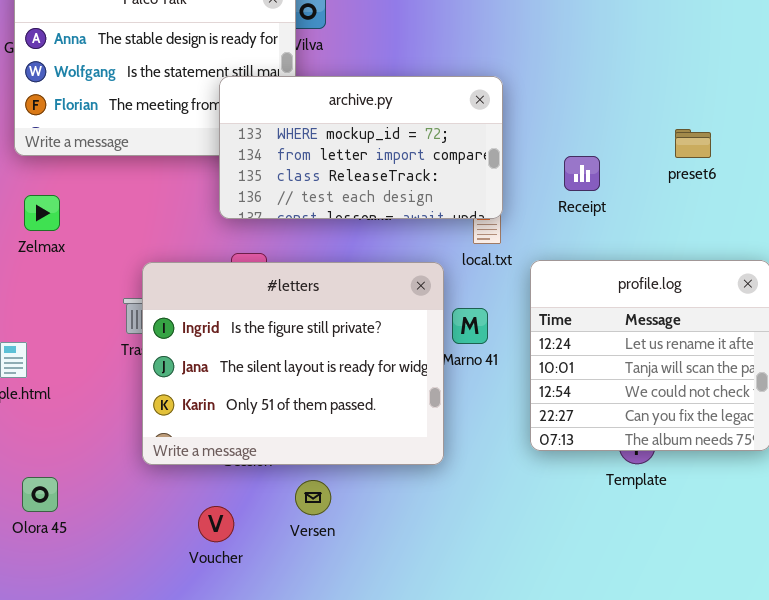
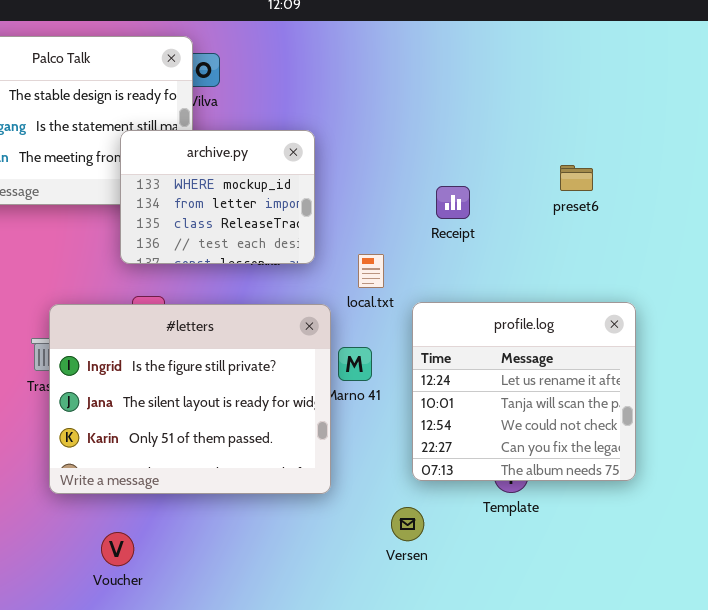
archive.py: [219,76,503,219] -> [120,130,315,264], resized
preset6: [675,129,711,158] -> [560,165,593,191], moved
Receipt: [564,156,600,191] -> [436,186,470,219], moved
Versen: [295,480,331,515] -> [391,507,424,541], moved

